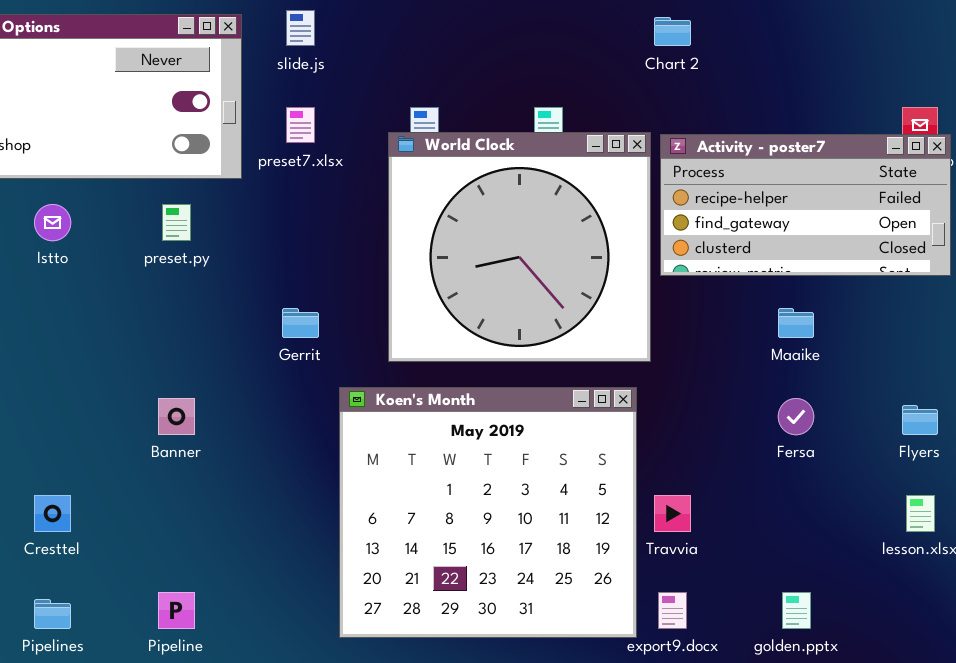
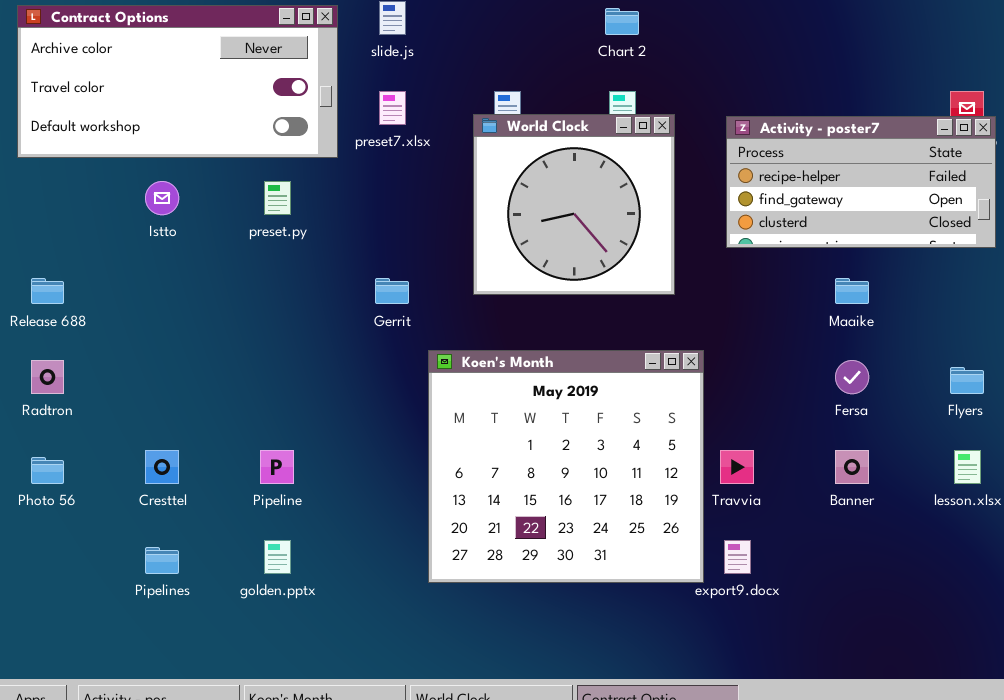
Chart 2: [654,17,691,46] -> [605,8,639,35], moved
World Clock: [388,132,651,362] -> [473,114,675,295], resized
Banner: [158,398,195,435] -> [835,450,869,484], moved
Pipeline: [158,592,195,629] -> [260,450,294,484], moved
golden.pptx: [782,592,811,629] -> [264,540,291,574], moved

